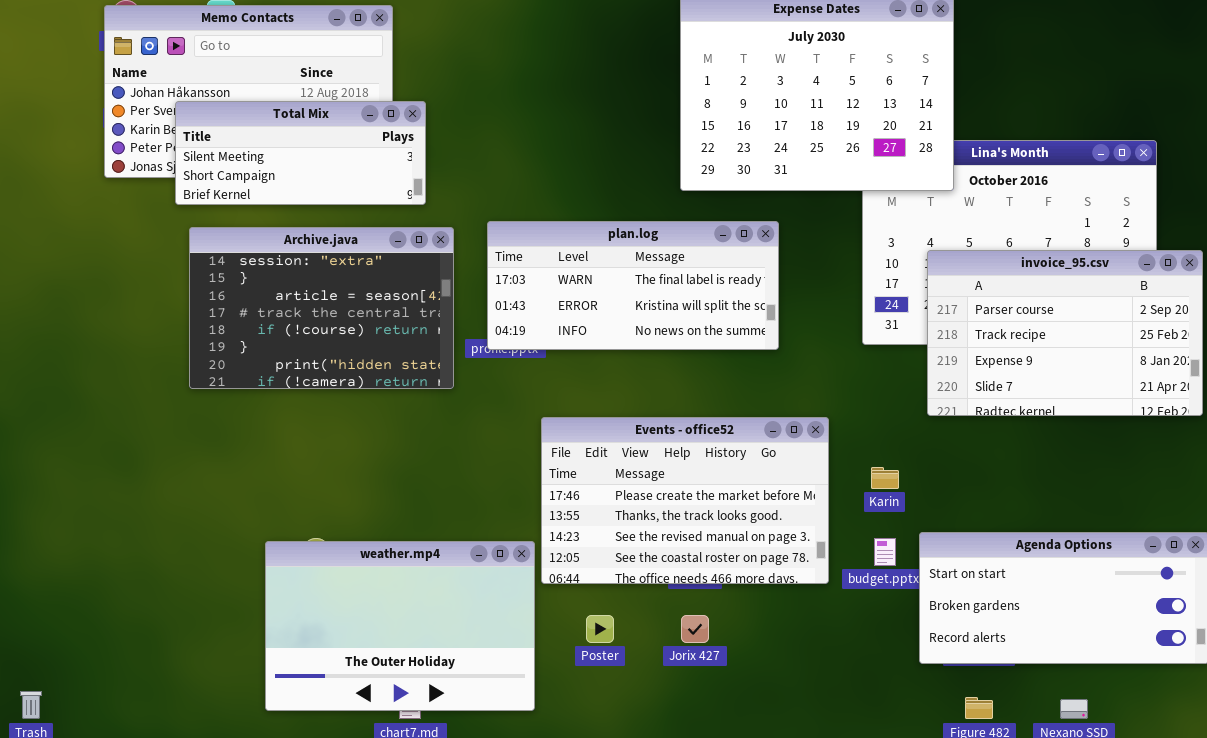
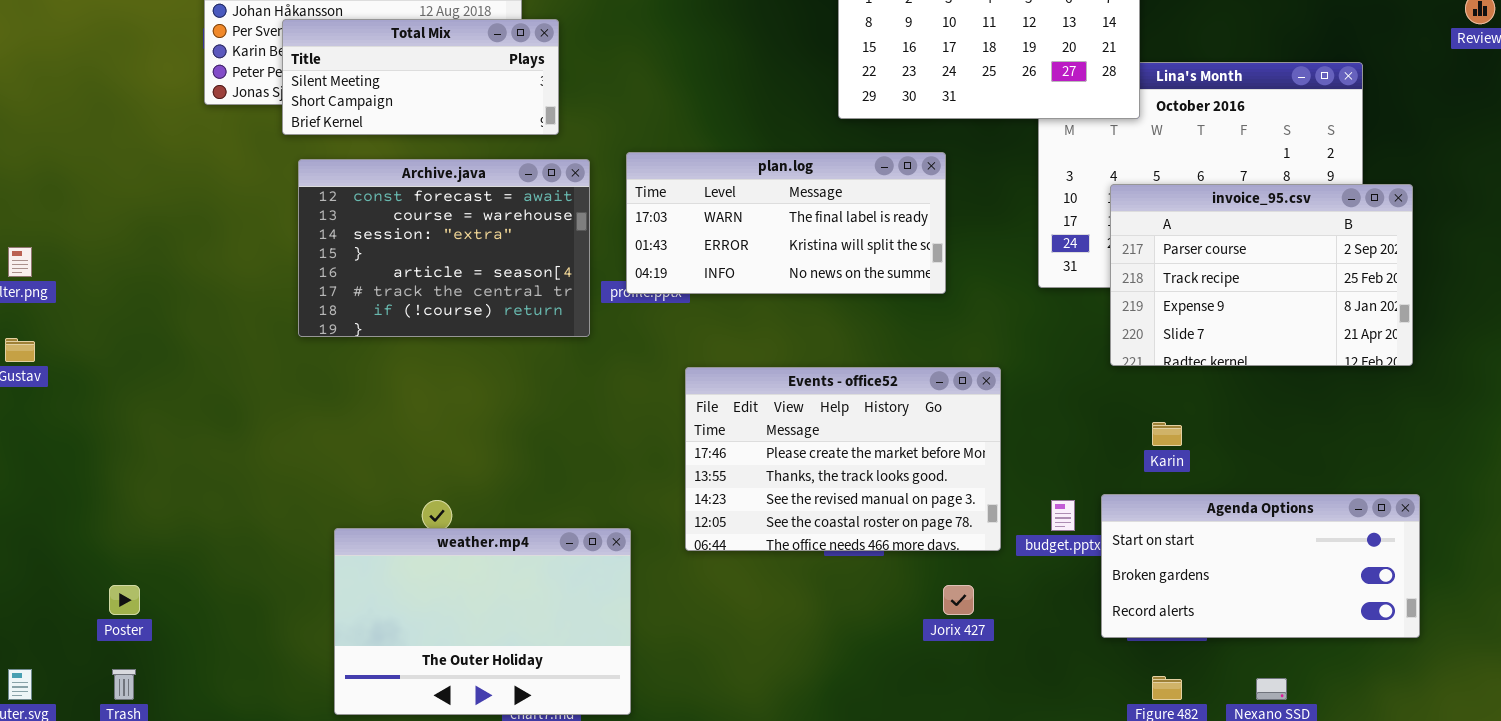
Archive.java: [189,227,454,389] -> [298,159,590,337], scrolled up 2 rows
Karin: [871,467,899,489] -> [1152,422,1182,446], moved
weather.mp4: [265,541,535,711] -> [334,528,631,715], moved
Poster: [586,615,614,643] -> [109,585,140,615], moved
Jorix 427: [681,615,709,643] -> [943,585,974,615], moved

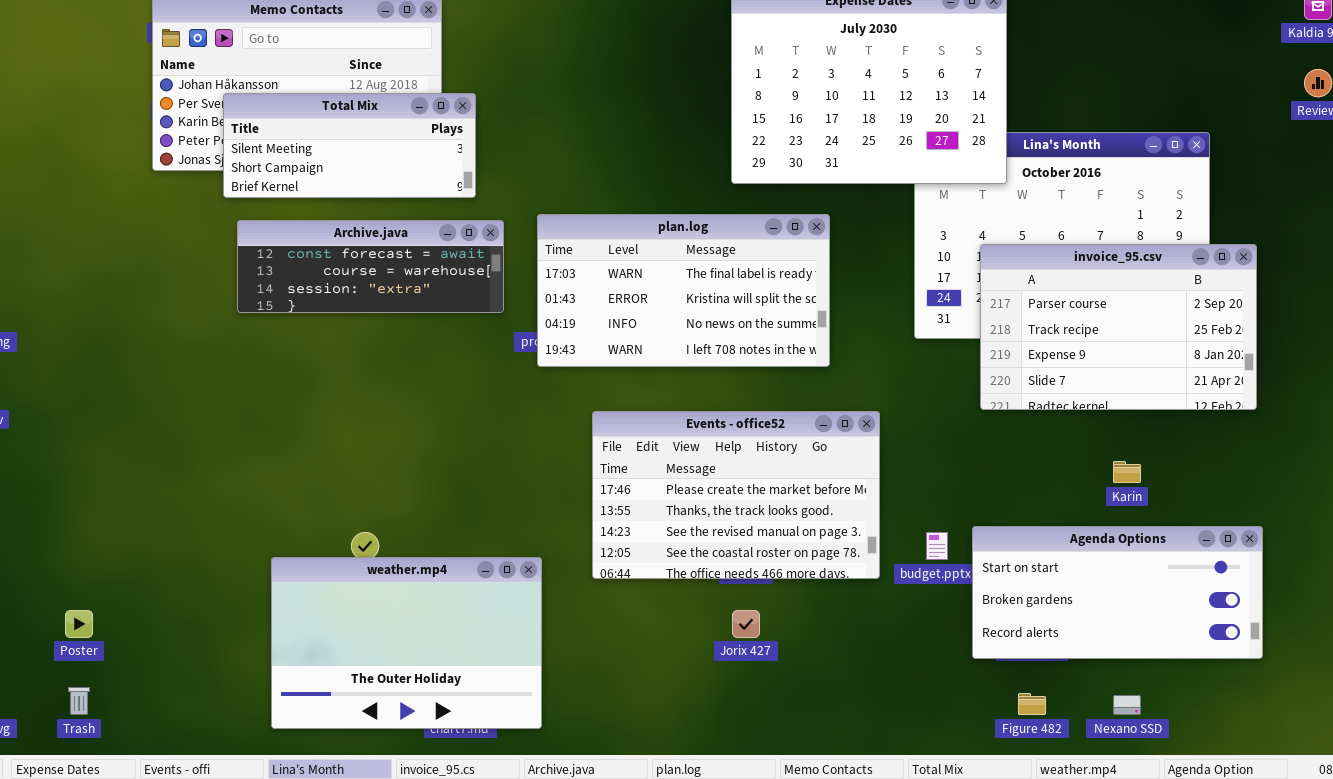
plan.log: [626,152,946,294] -> [537,214,830,367], resized
Archive.java: [298,159,590,337] -> [237,220,504,313], resized
Karin: [1152,422,1182,446] -> [1113,461,1141,483], moved
Jorix 427: [943,585,974,615] -> [732,610,760,638], moved

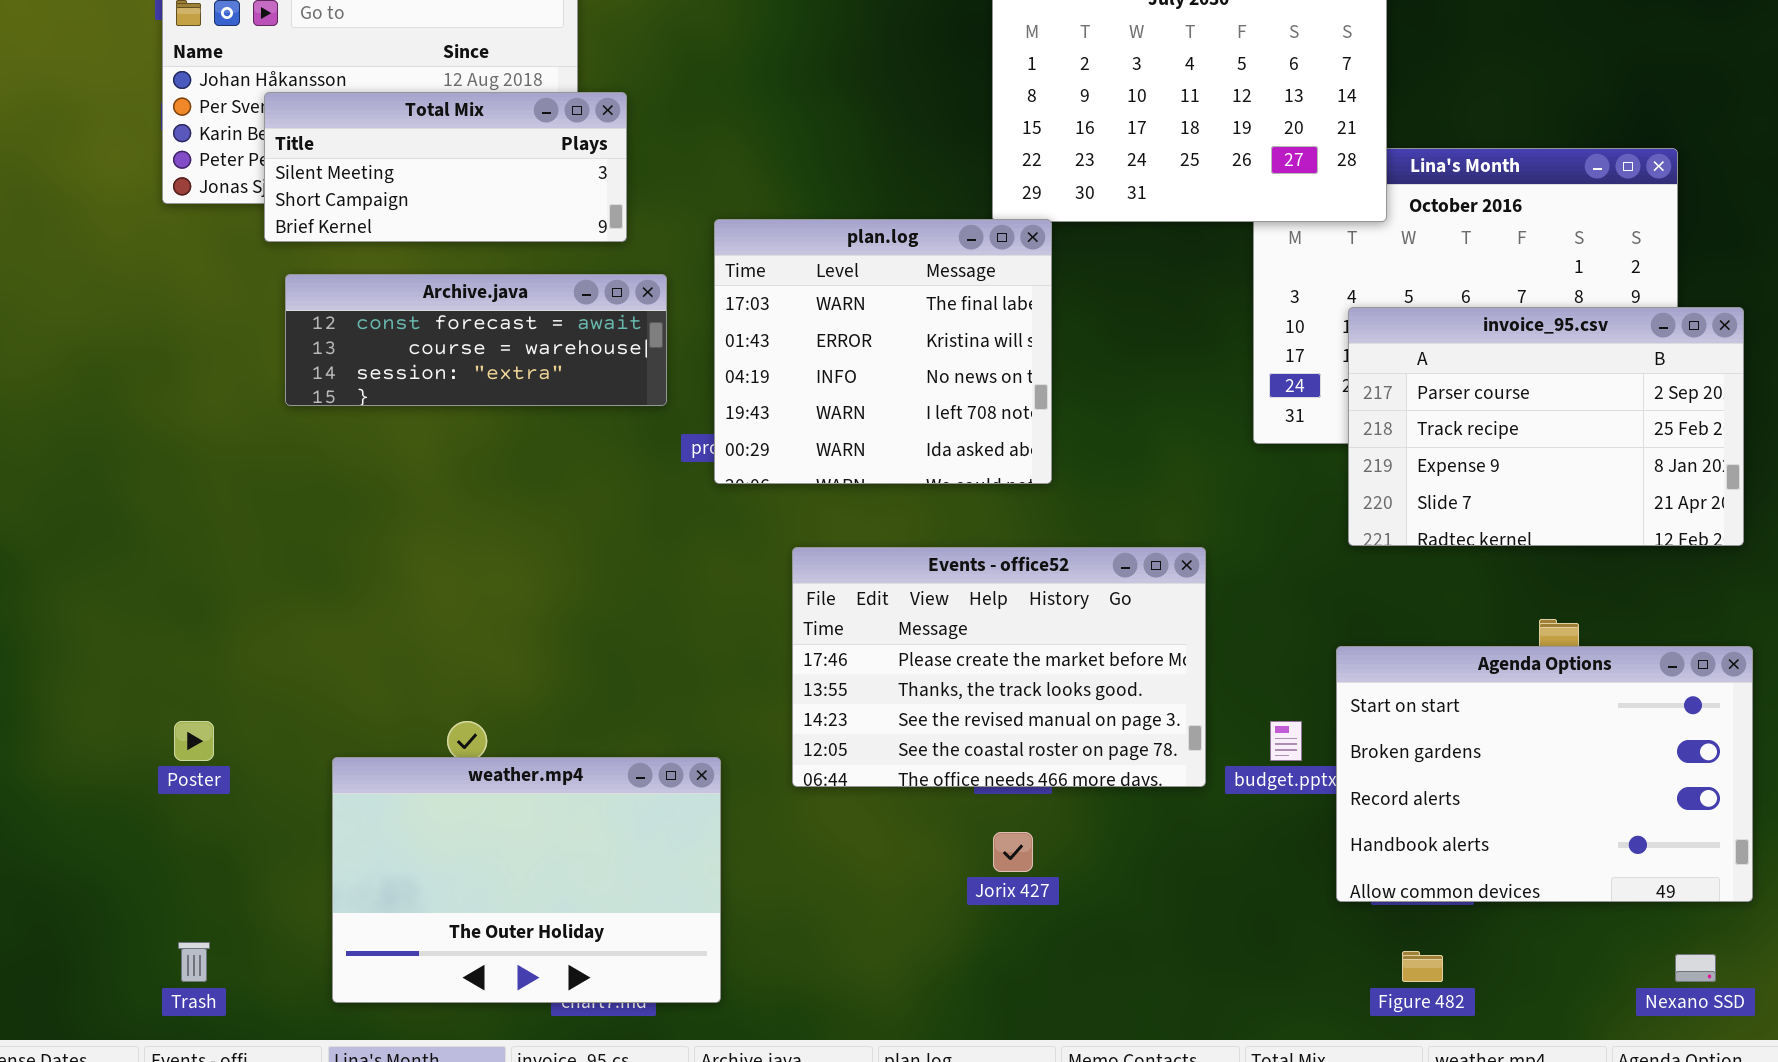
plan.log: [537,214,830,367] -> [714,219,1052,484], resized
Agenda Options: [972,526,1263,659] -> [1336,646,1753,902], resized
Poster: [65,610,93,638] -> [174,721,214,761], moved
Trash: [68,687,90,715] -> [178,942,210,982], moved
Nexano SSD: [1113,695,1141,715] -> [1675,954,1716,982], moved

